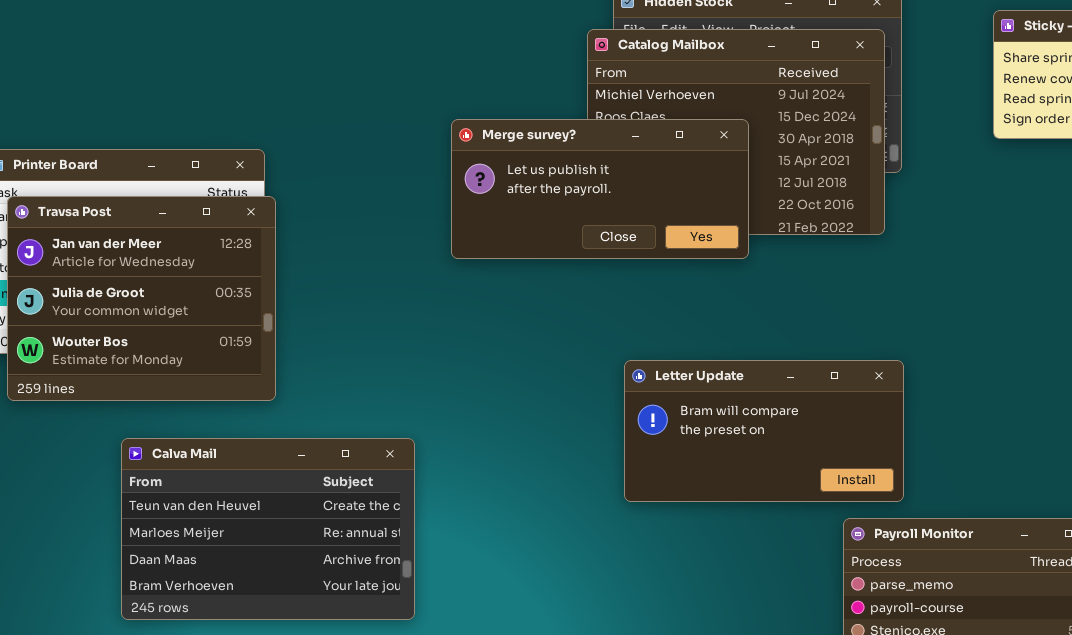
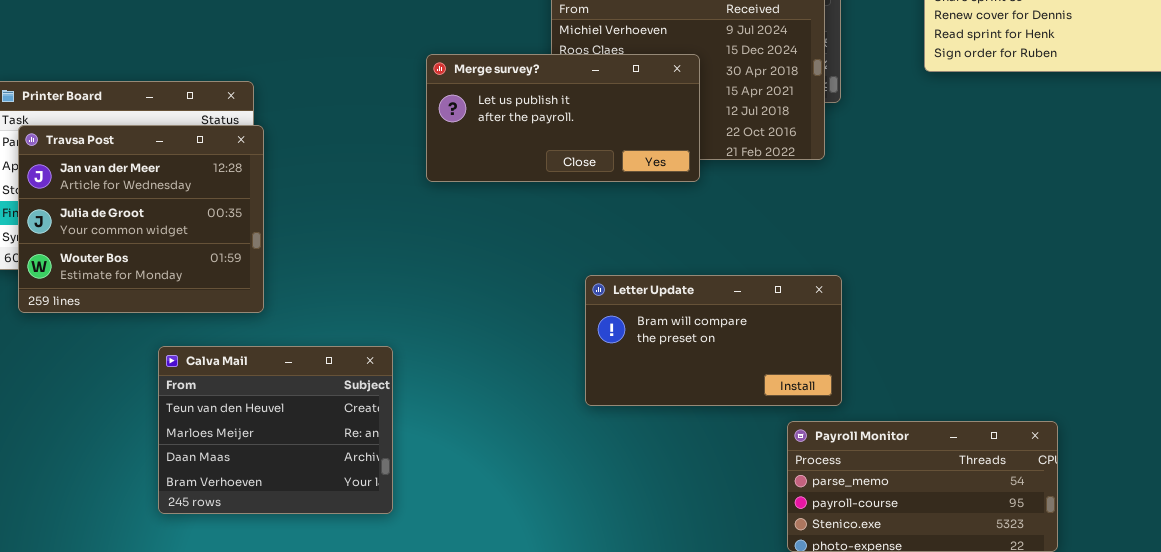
Calva Mail: [121,438,415,620] -> [158,346,393,514], resized

